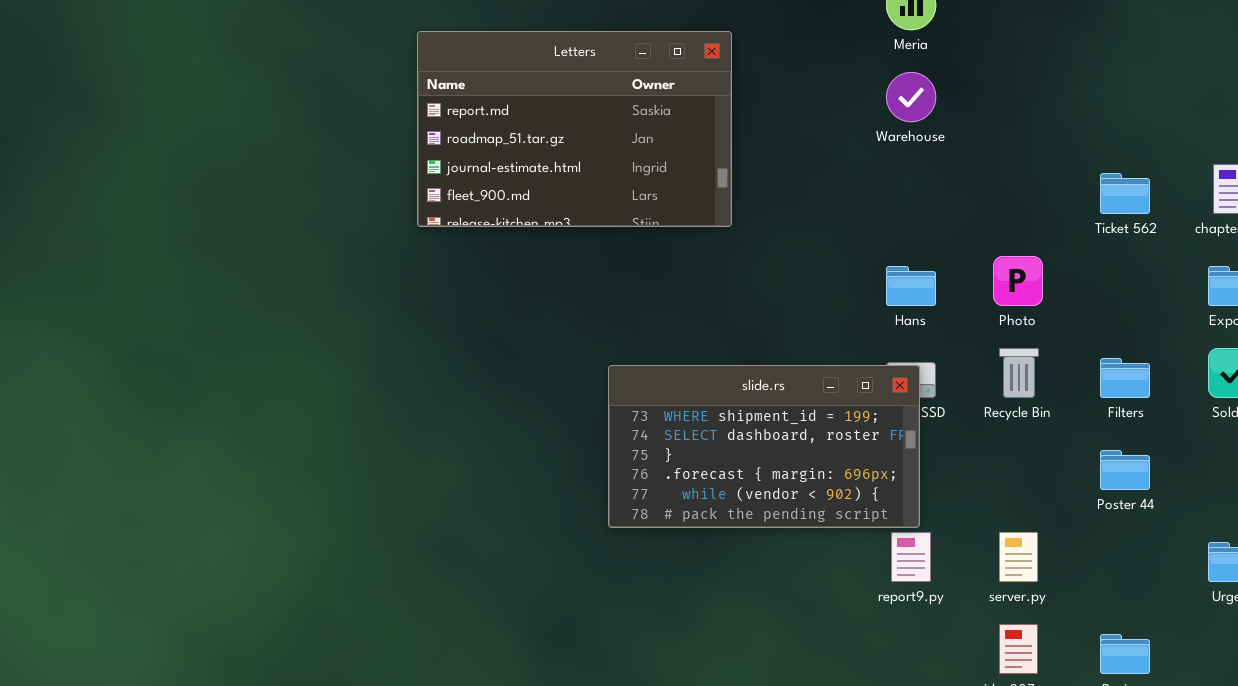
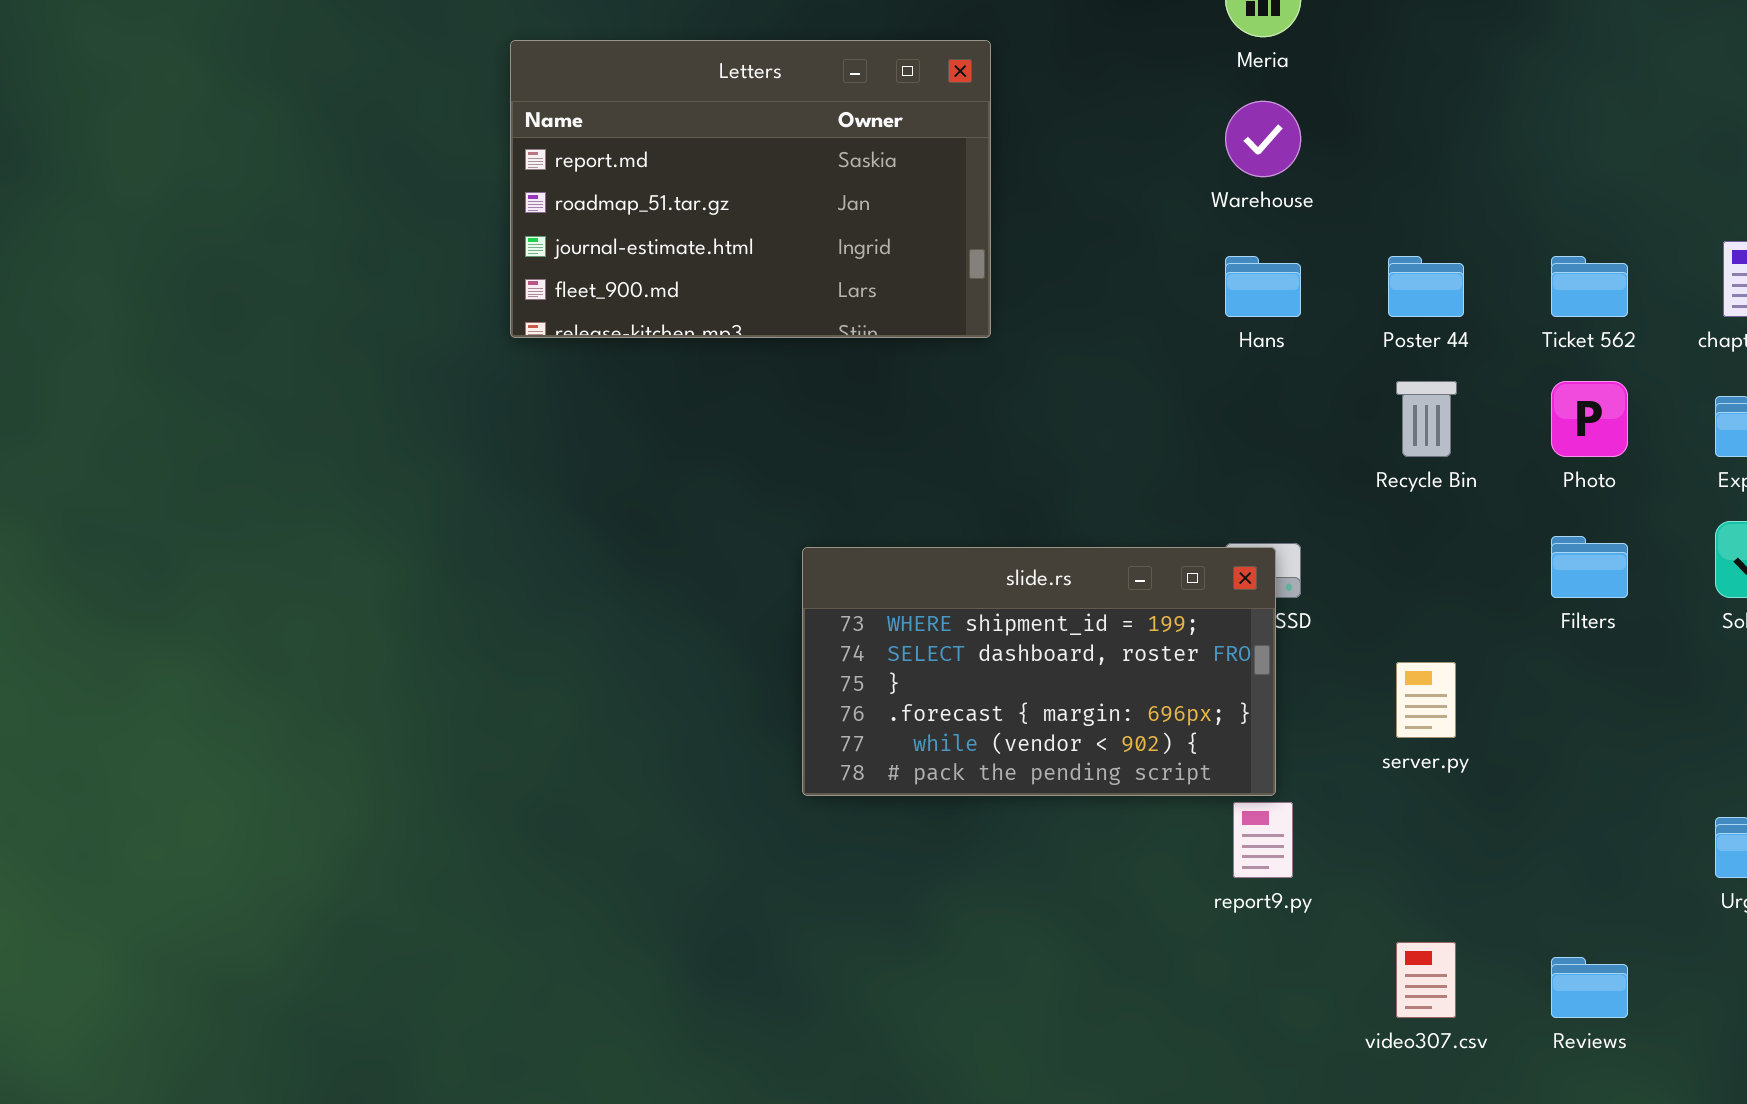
Photo: [993,256,1043,306] -> [1551,381,1628,457], moved
Hans: [886,266,936,306] -> [1225,256,1301,317], moved
Recycle Bin: [999,348,1039,398] -> [1396,381,1457,457], moved
Poster 44: [1100,450,1150,490] -> [1388,256,1464,317], moved
server.py: [999,532,1038,582] -> [1396,662,1456,738], moved

